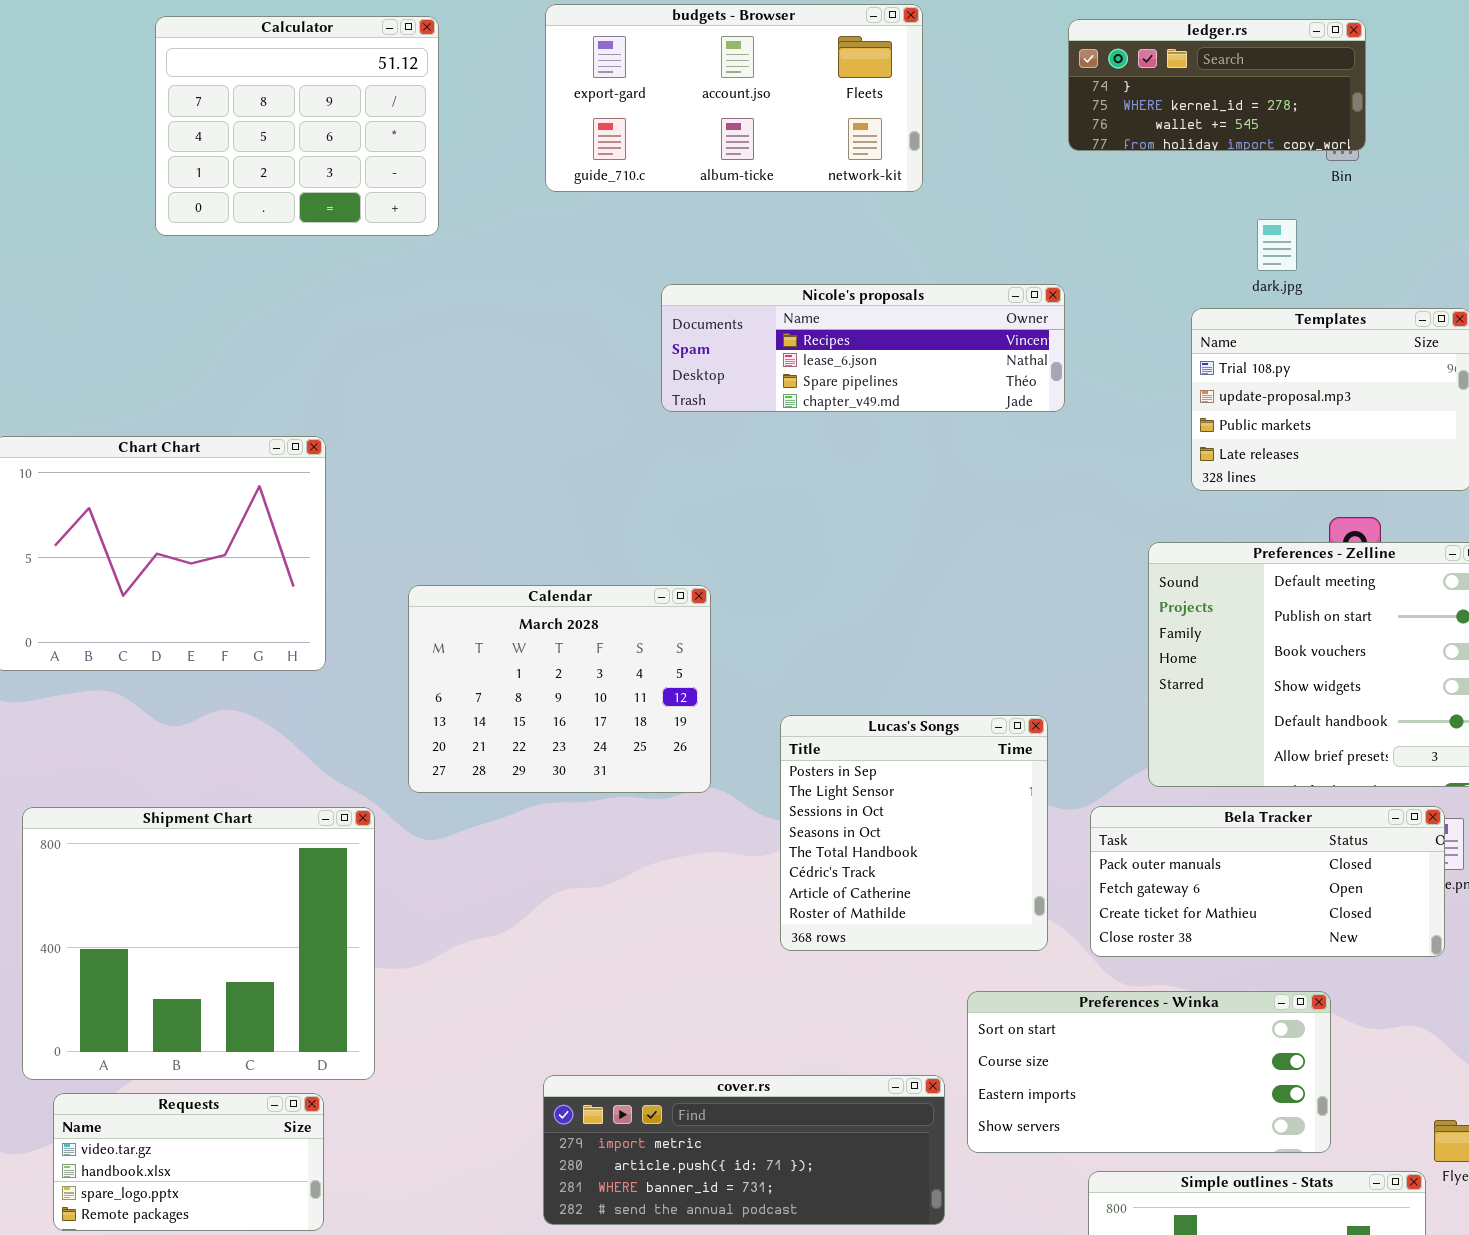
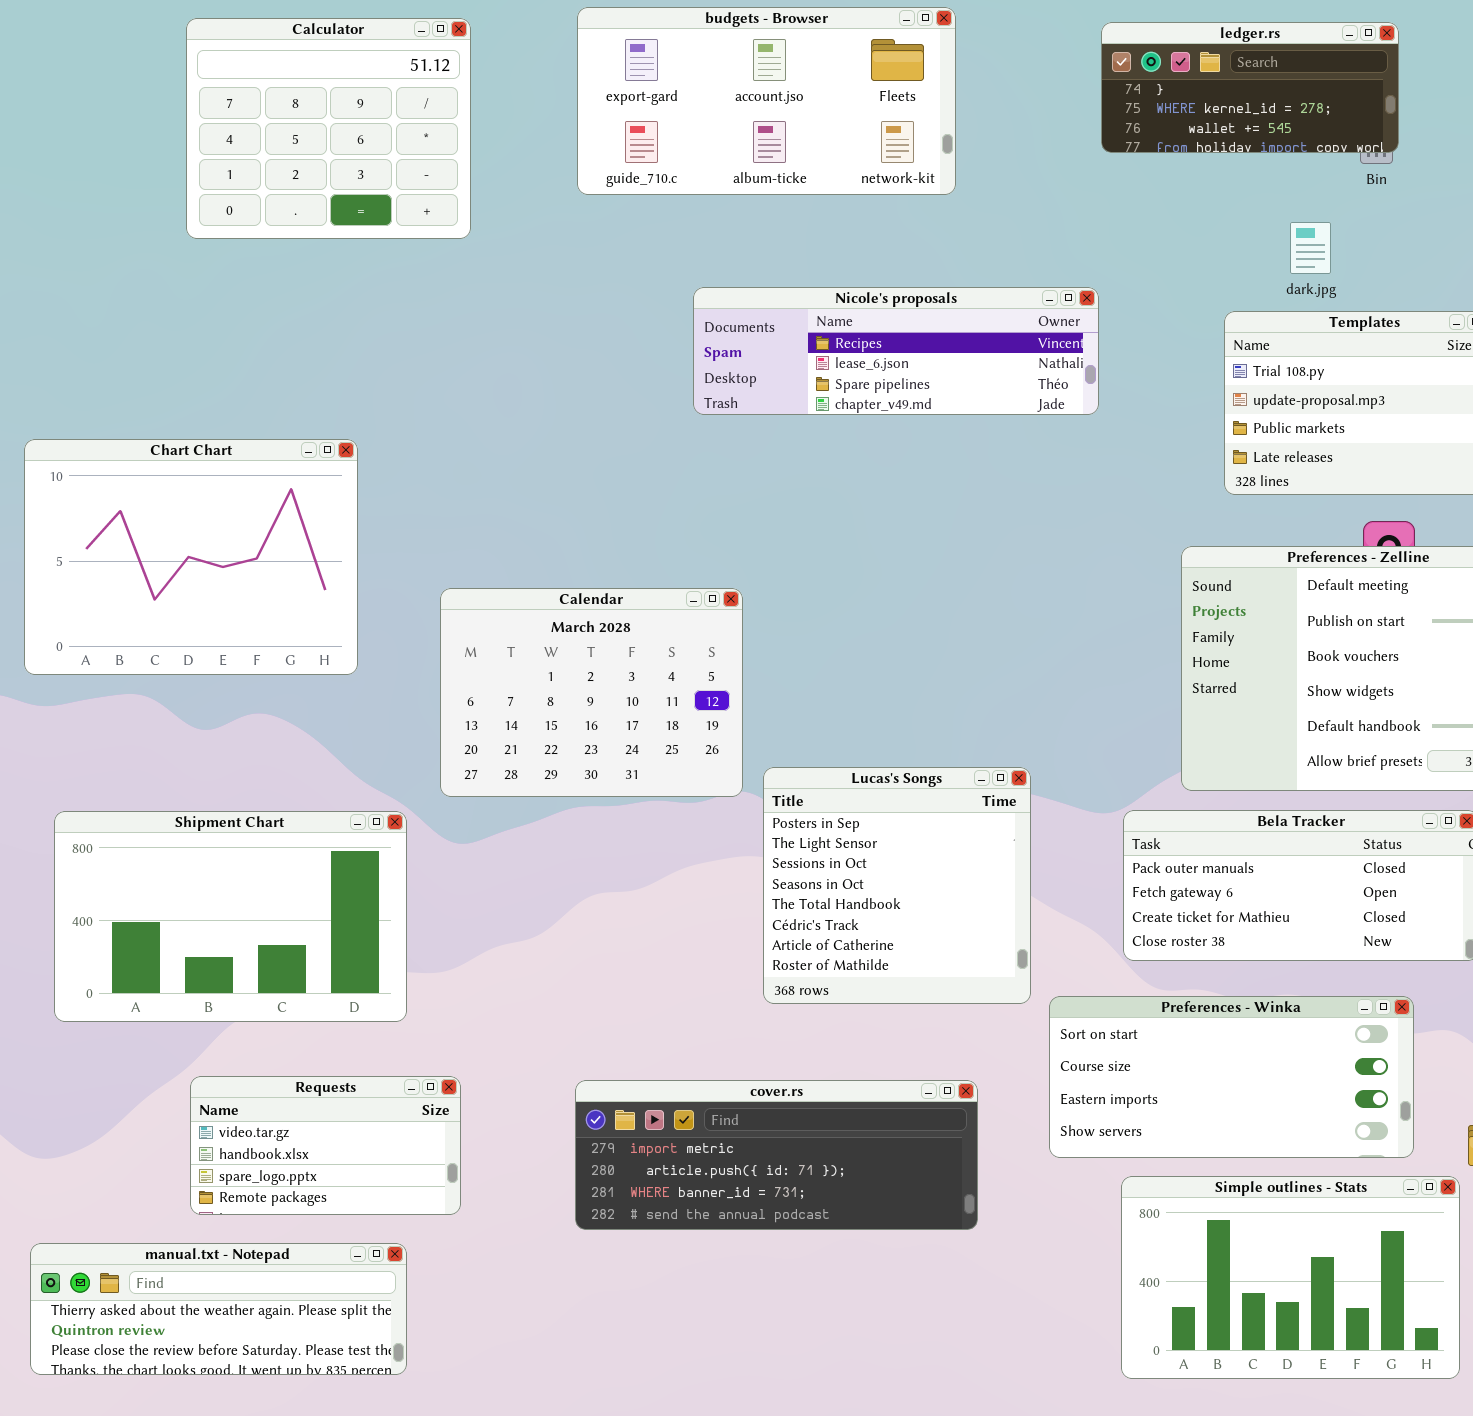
Lucas's Songs: [780,715,1048,951] -> [763,767,1031,1004], moved
Shipment Chart: [22,807,375,1080] -> [54,811,407,1022], resized
Preferences - Winka: [967,991,1331,1153] -> [1049,996,1414,1158], moved
Requests: [53,1093,324,1231] -> [190,1076,461,1215], moved

